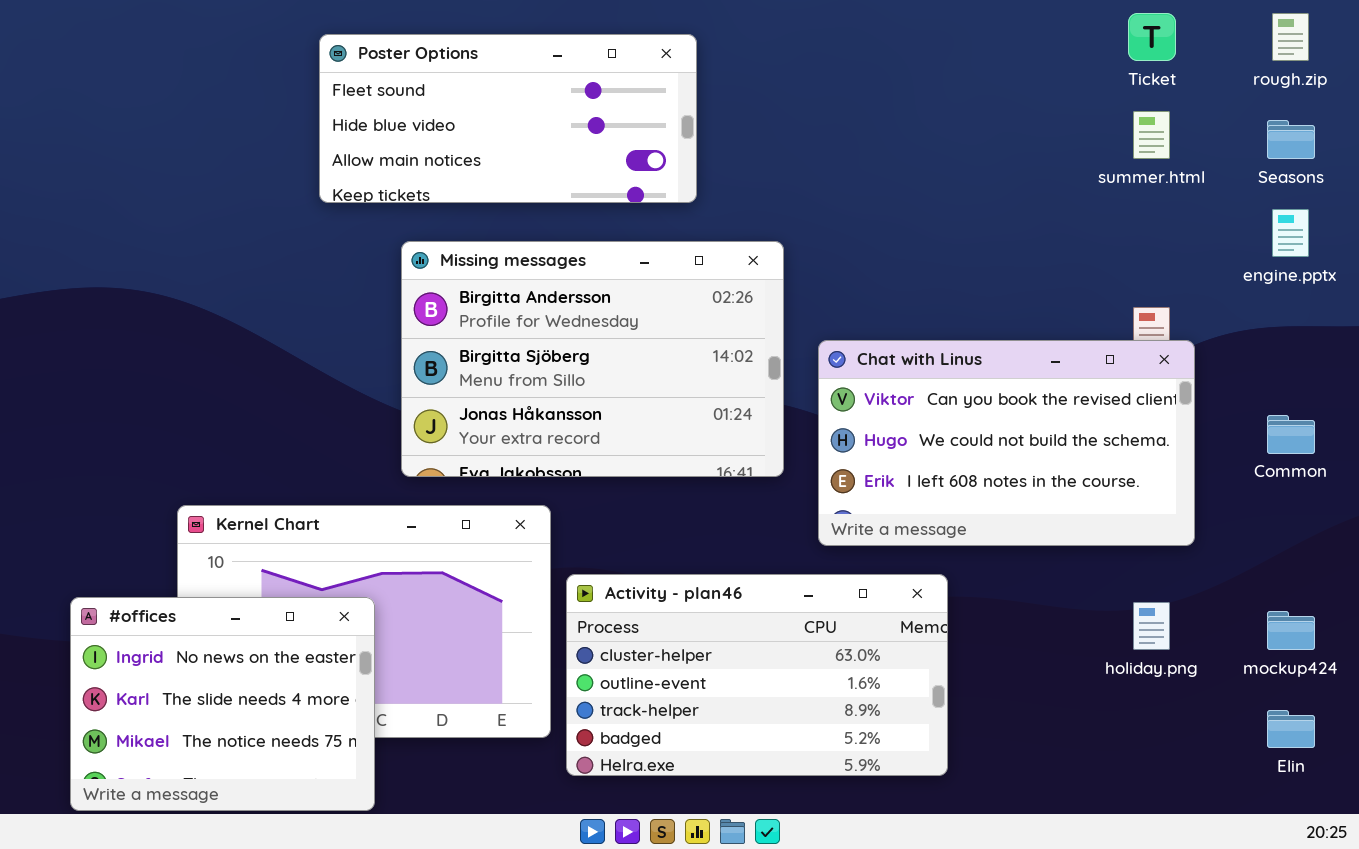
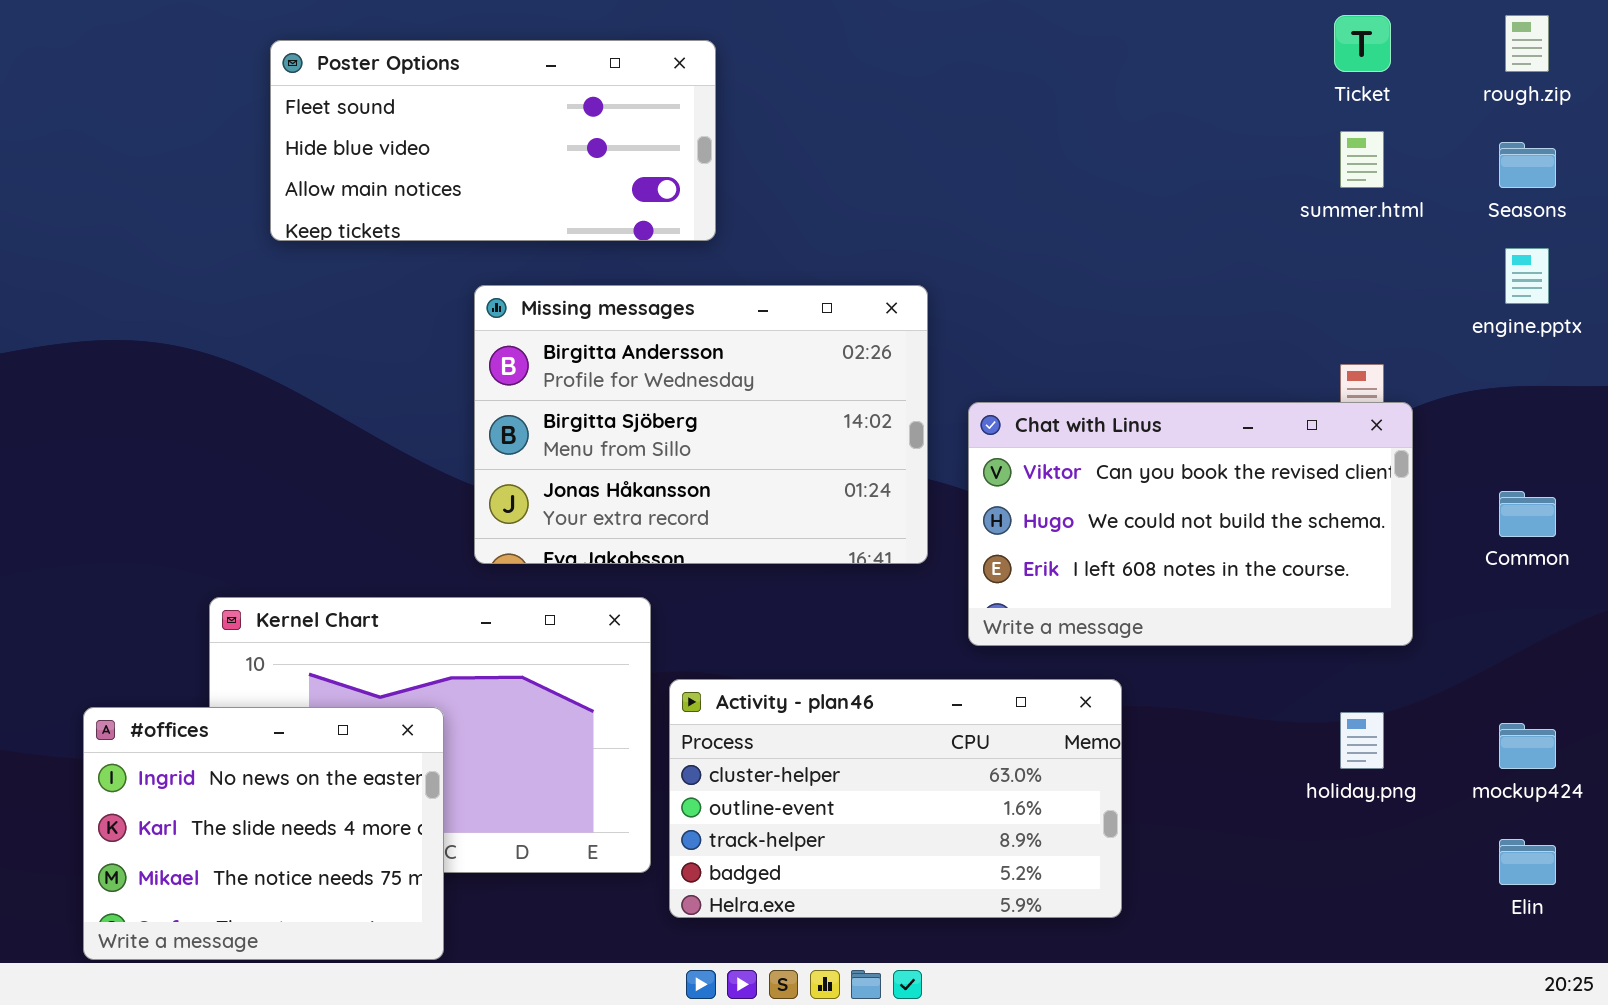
Poster Options: [319,34,697,203] -> [270,40,716,241], moved

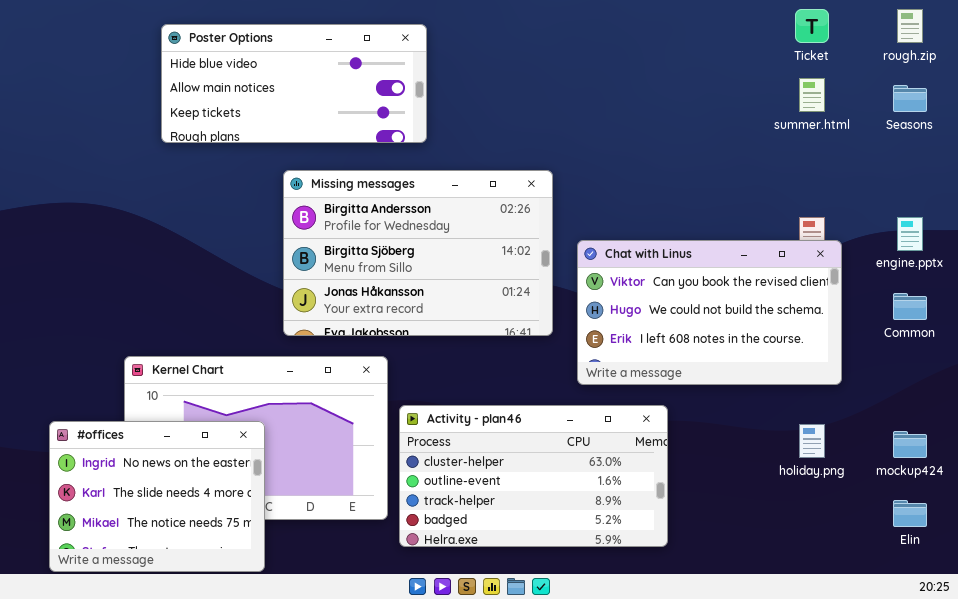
Poster Options: [270,40,716,241] -> [161,24,427,143], scrolled down 1 row
engine.pptx: [1505,248,1549,304] -> [897,217,923,251], moved

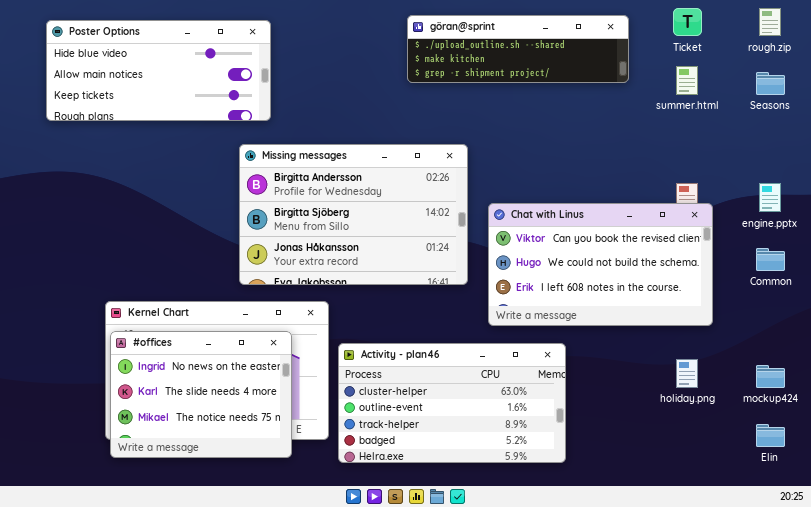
göran@sprint: none -> [407,15,629,83], opened
Poster Options: [161,24,427,143] -> [46,20,271,121], moved
#offices: [49,421,265,572] -> [110,331,292,458], moved

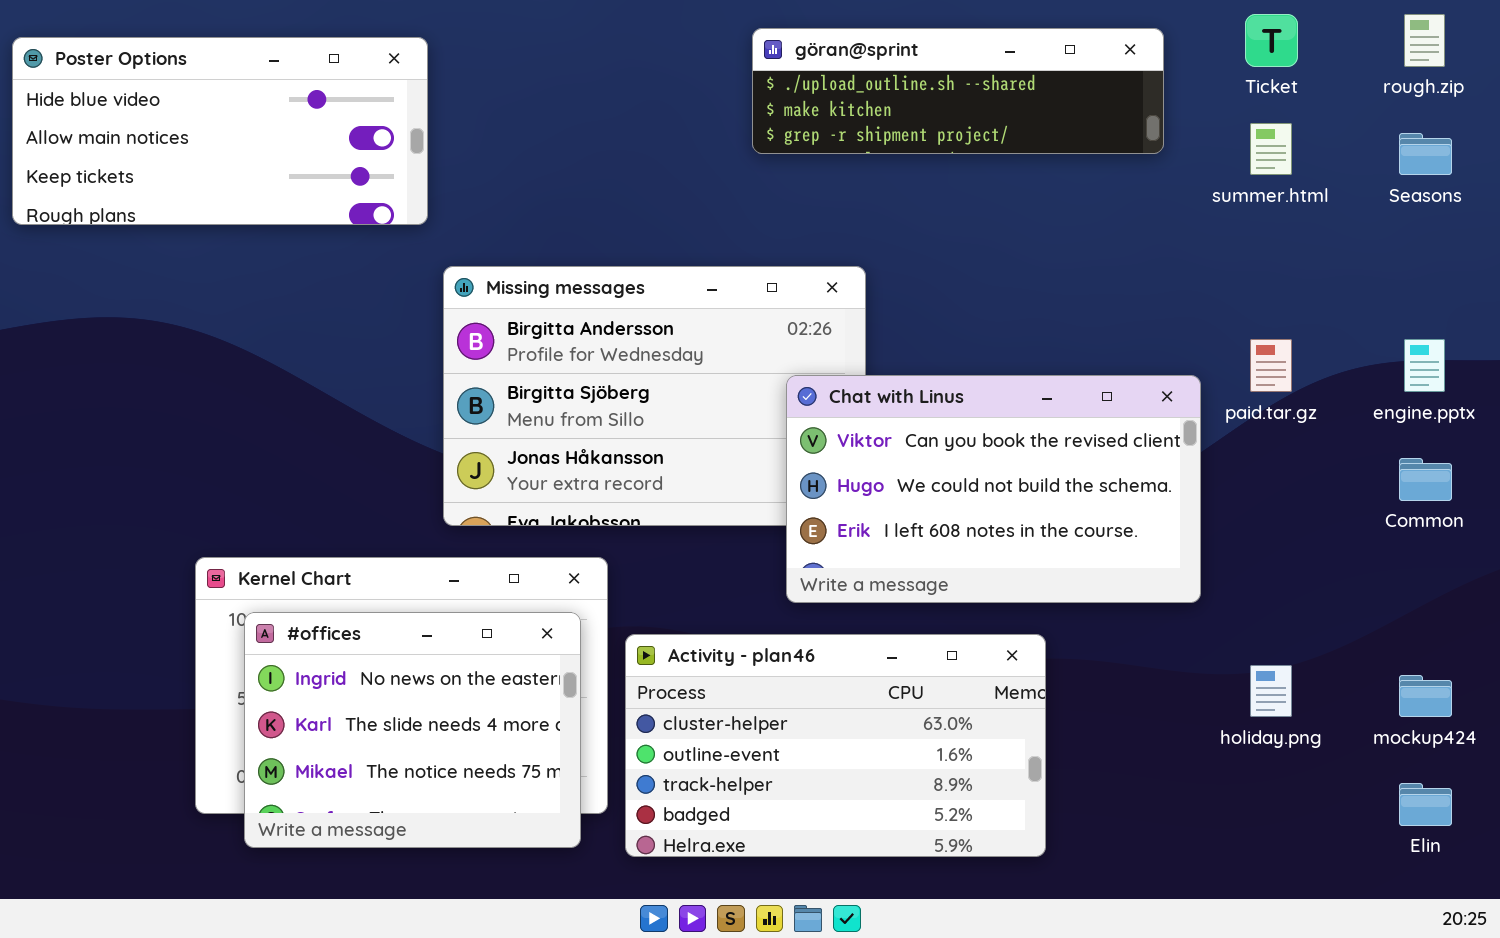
Poster Options: [46,20,271,121] -> [12,37,428,225], moved
Chat with Linus: [488,203,713,326] -> [786,375,1201,603], moved
#offices: [110,331,292,458] -> [244,612,581,848], moved

